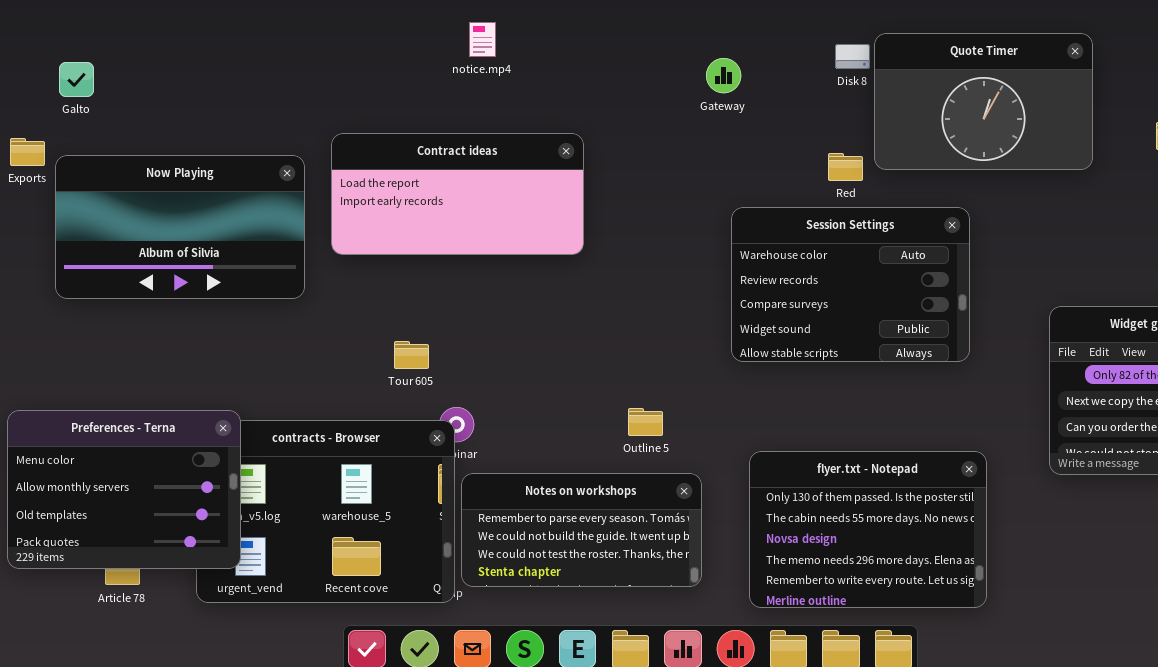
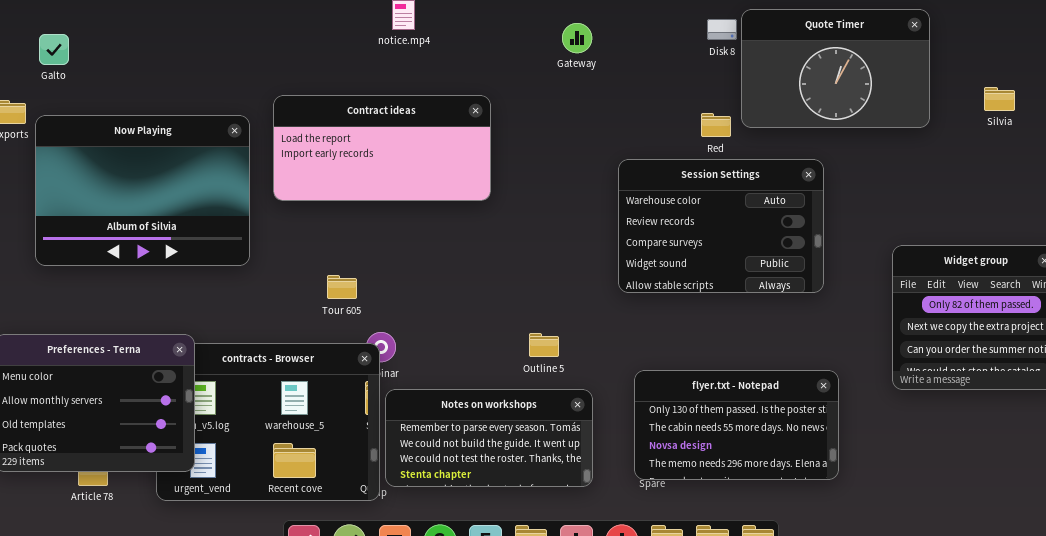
Gateway: [706,58,741,93] -> [562,23,592,53], moved
Now Playing: [55,155,305,299] -> [35,115,250,266], resized
flyer.txt - Notepad: [749,451,987,608] -> [634,370,839,480], resized

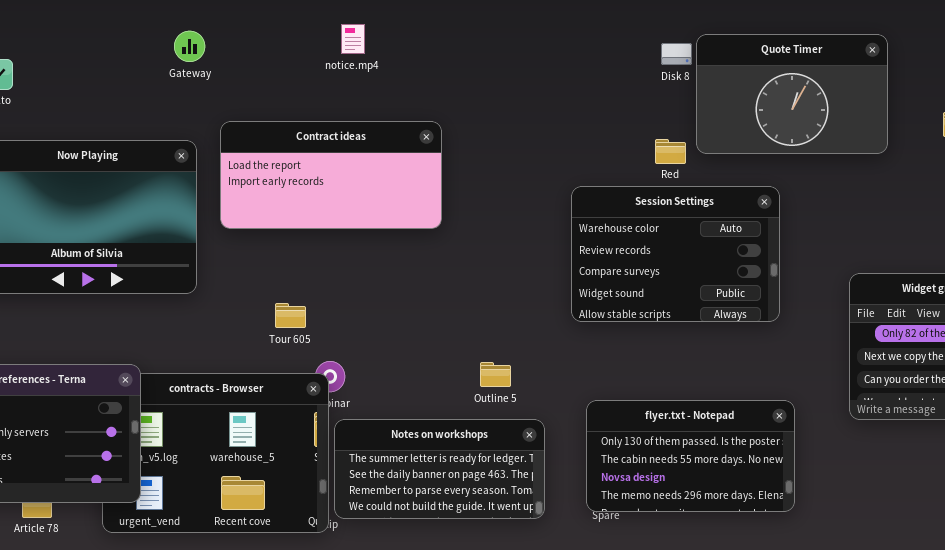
Gateway: [562,23,592,53] -> [174,31,205,62], moved
Notes on workshops: [385,389,593,487] -> [334,419,545,519], scrolled up 2 rows

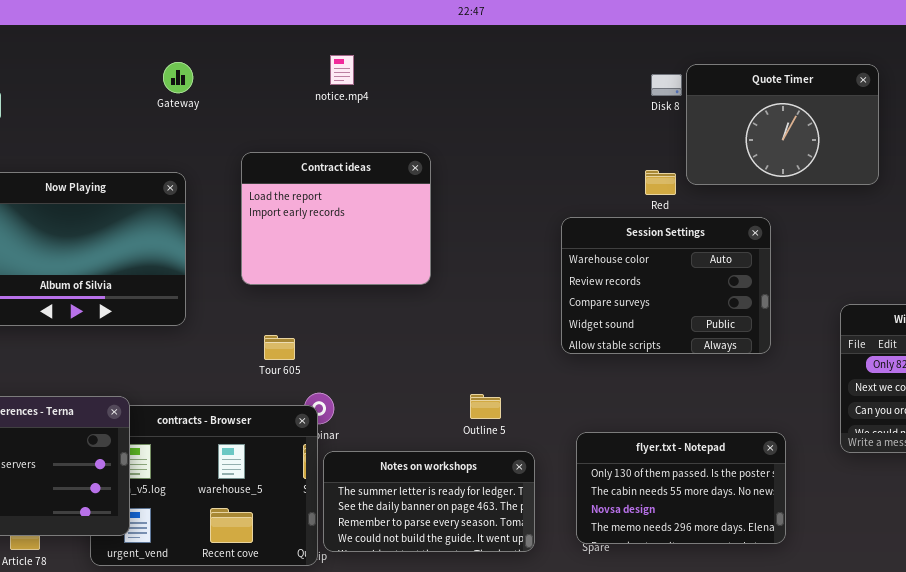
Contract ideas: [220,121,442,229] -> [241,152,431,285], resized

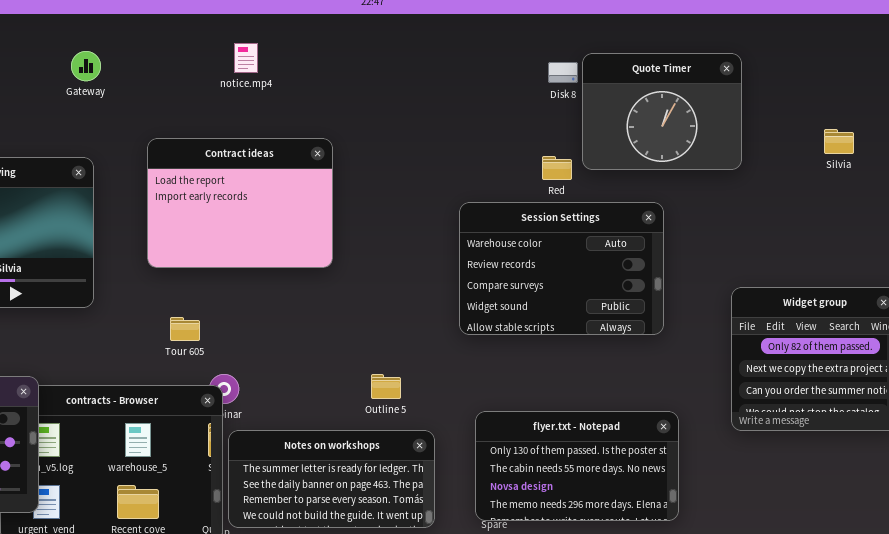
Quote Timer: [686,64,879,185] -> [582,53,742,170], resized

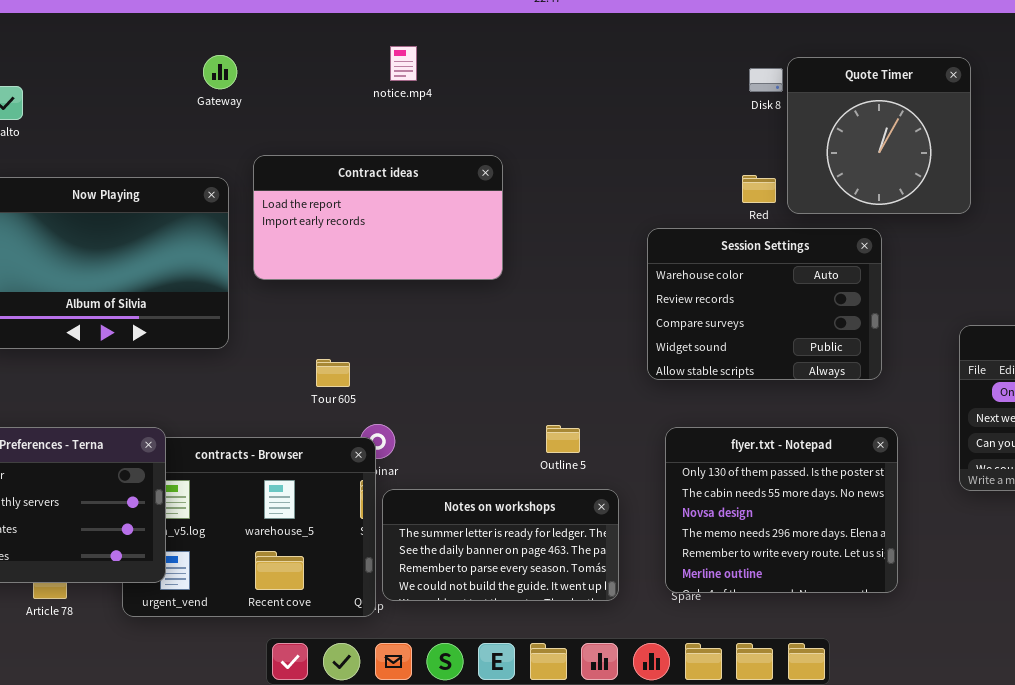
Quote Timer: [582,53,742,170] -> [787,57,971,214], resized
Contract ideas: [147,138,333,268] -> [253,155,503,280], resized
flyer.txt - Notepad: [475,411,679,521] -> [665,427,898,593], resized

